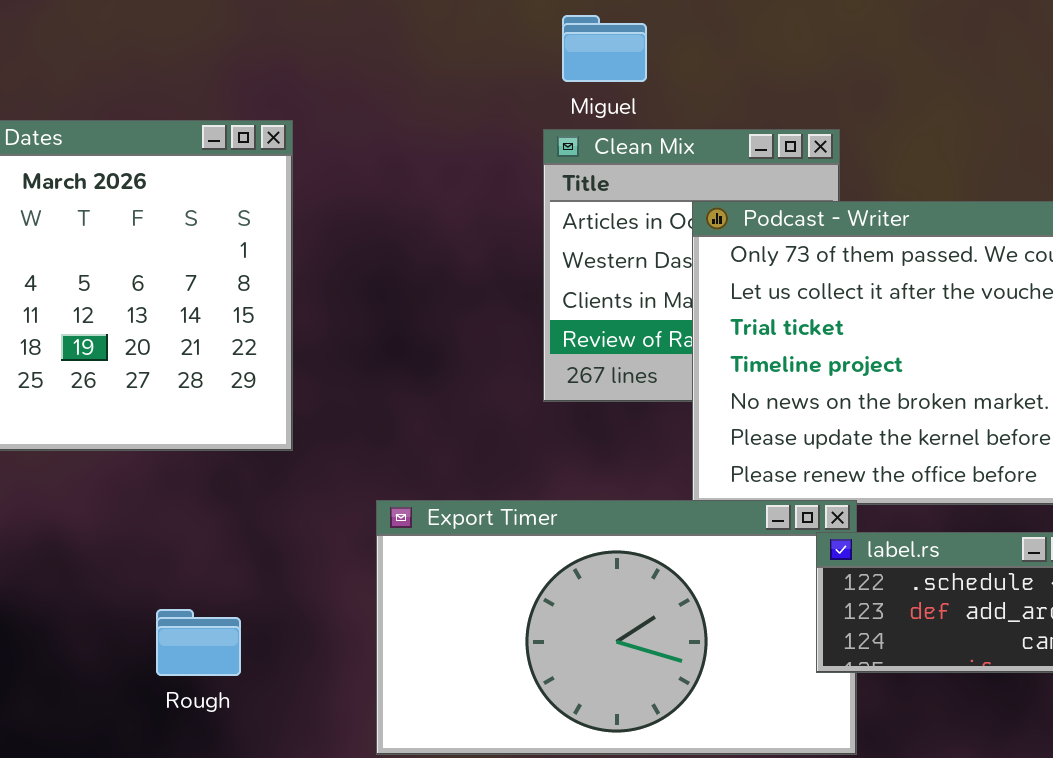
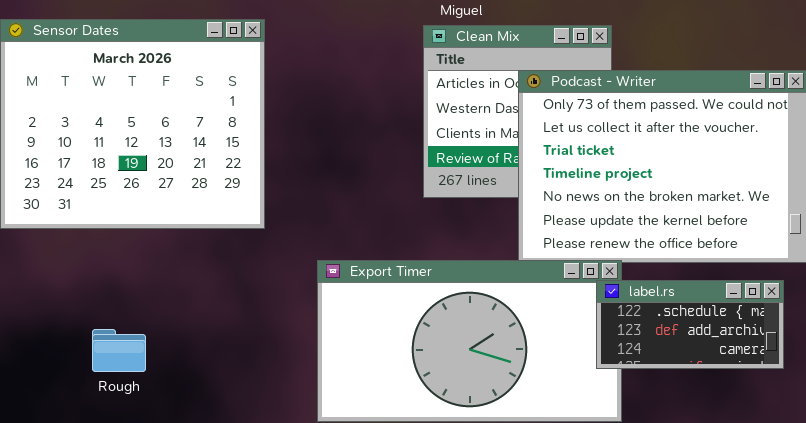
Rough: [156,609,241,676] -> [92,329,146,372], moved

